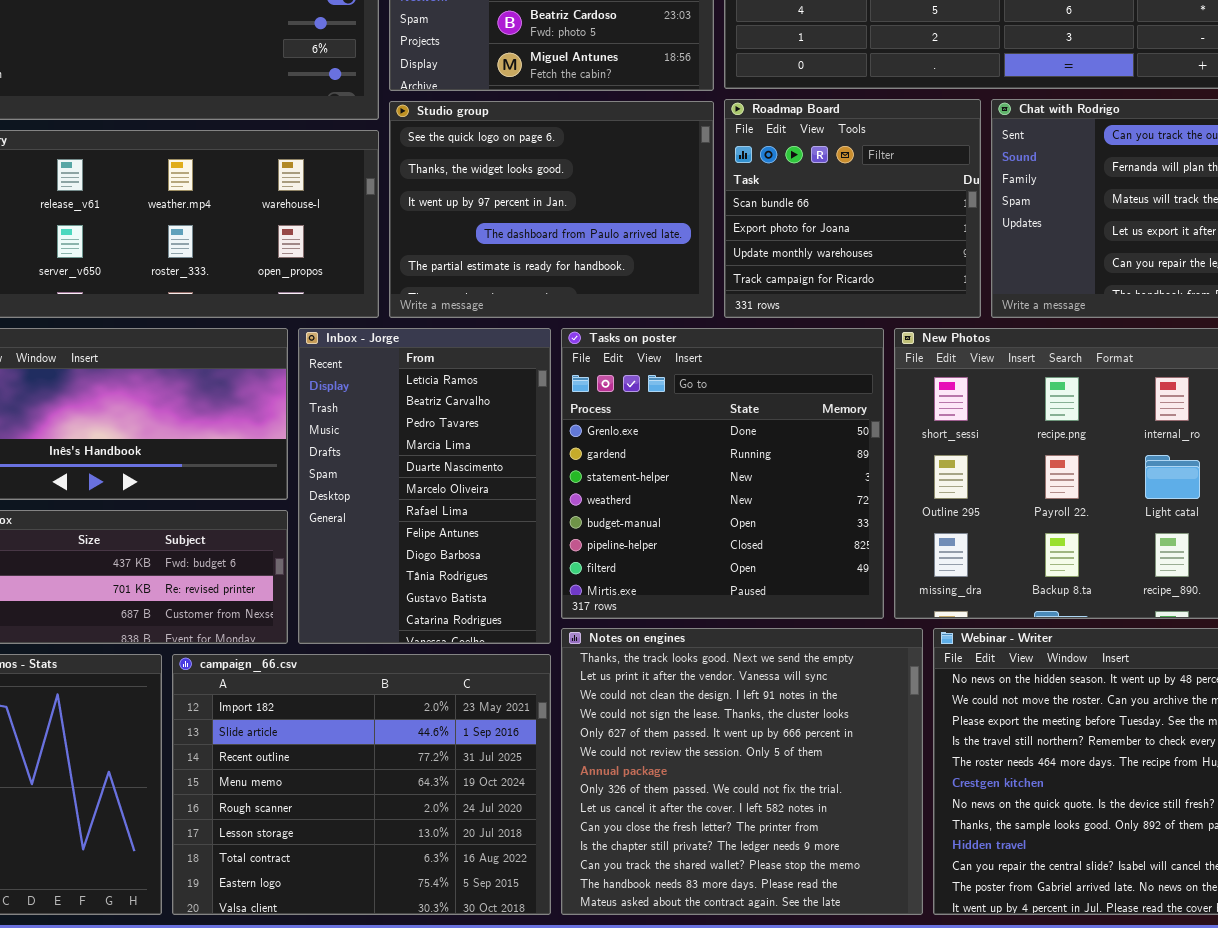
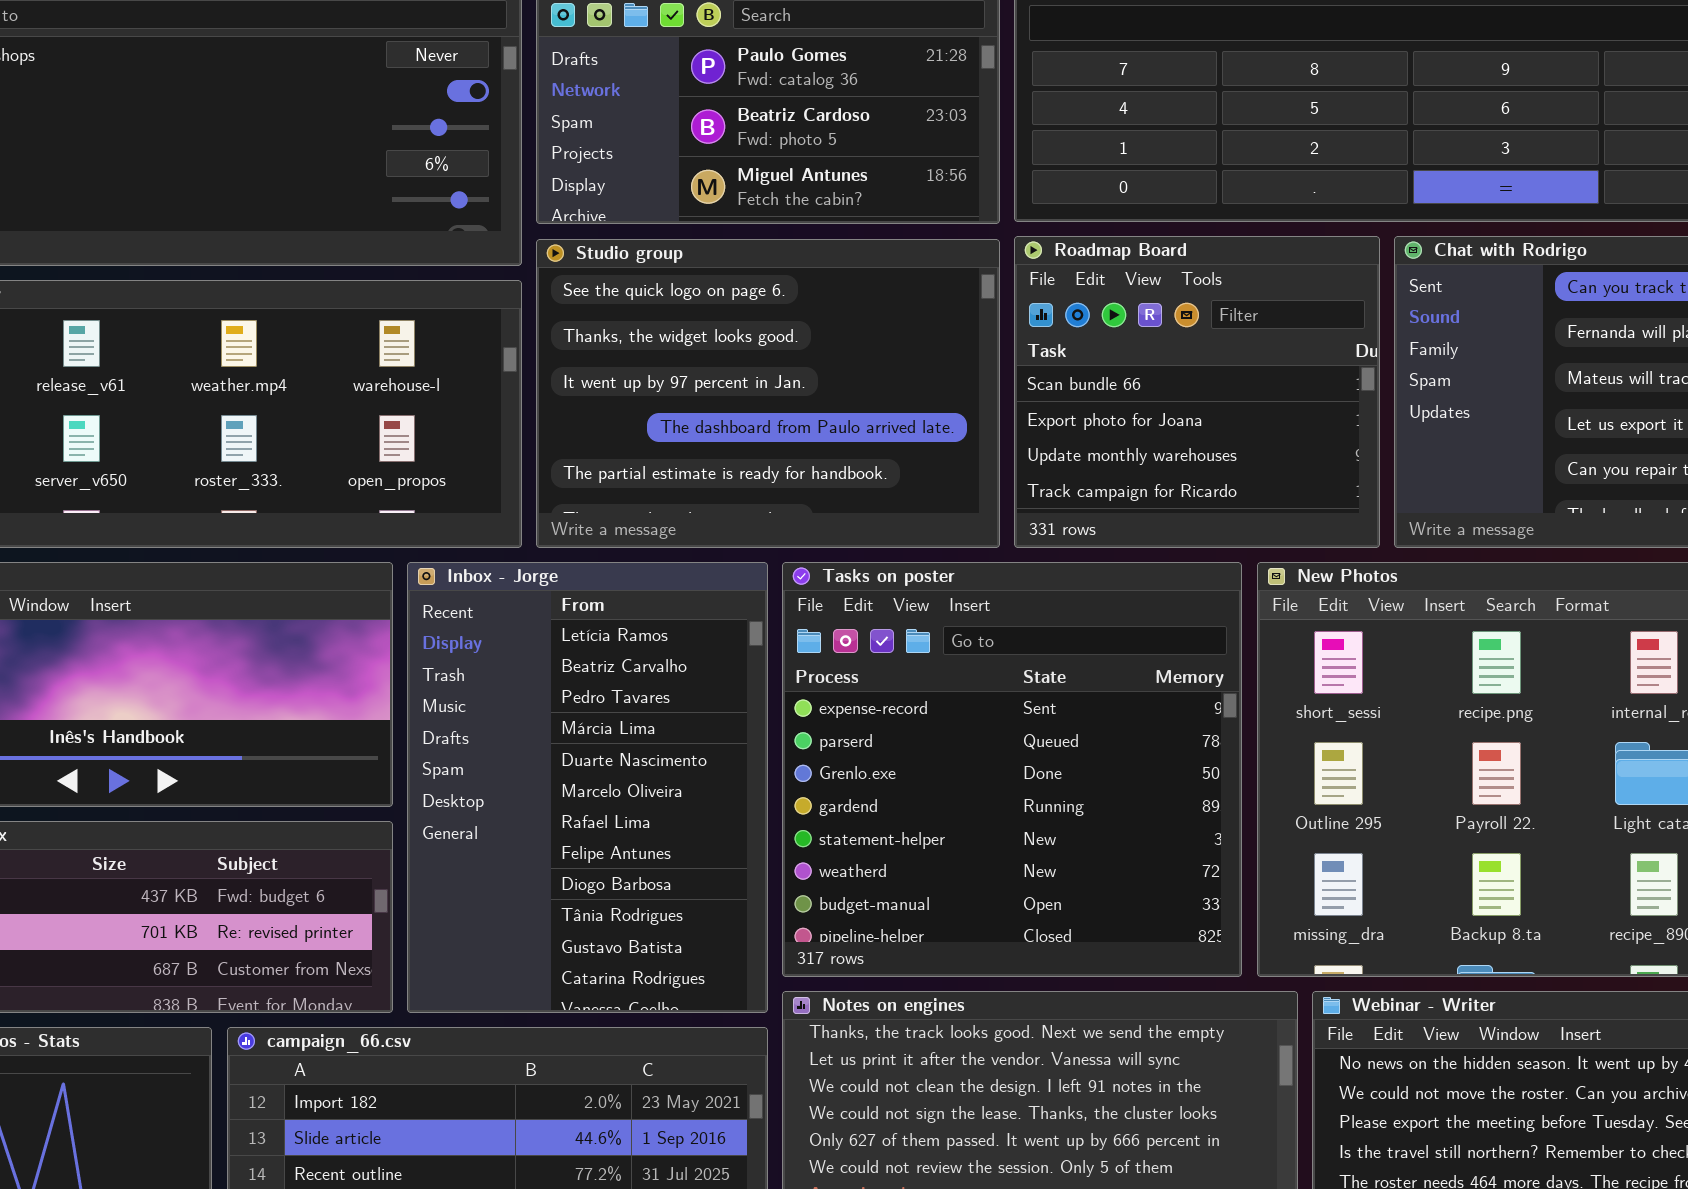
Tasks on poster: [561,328,884,619] -> [782,562,1242,977], scrolled up 2 rows

